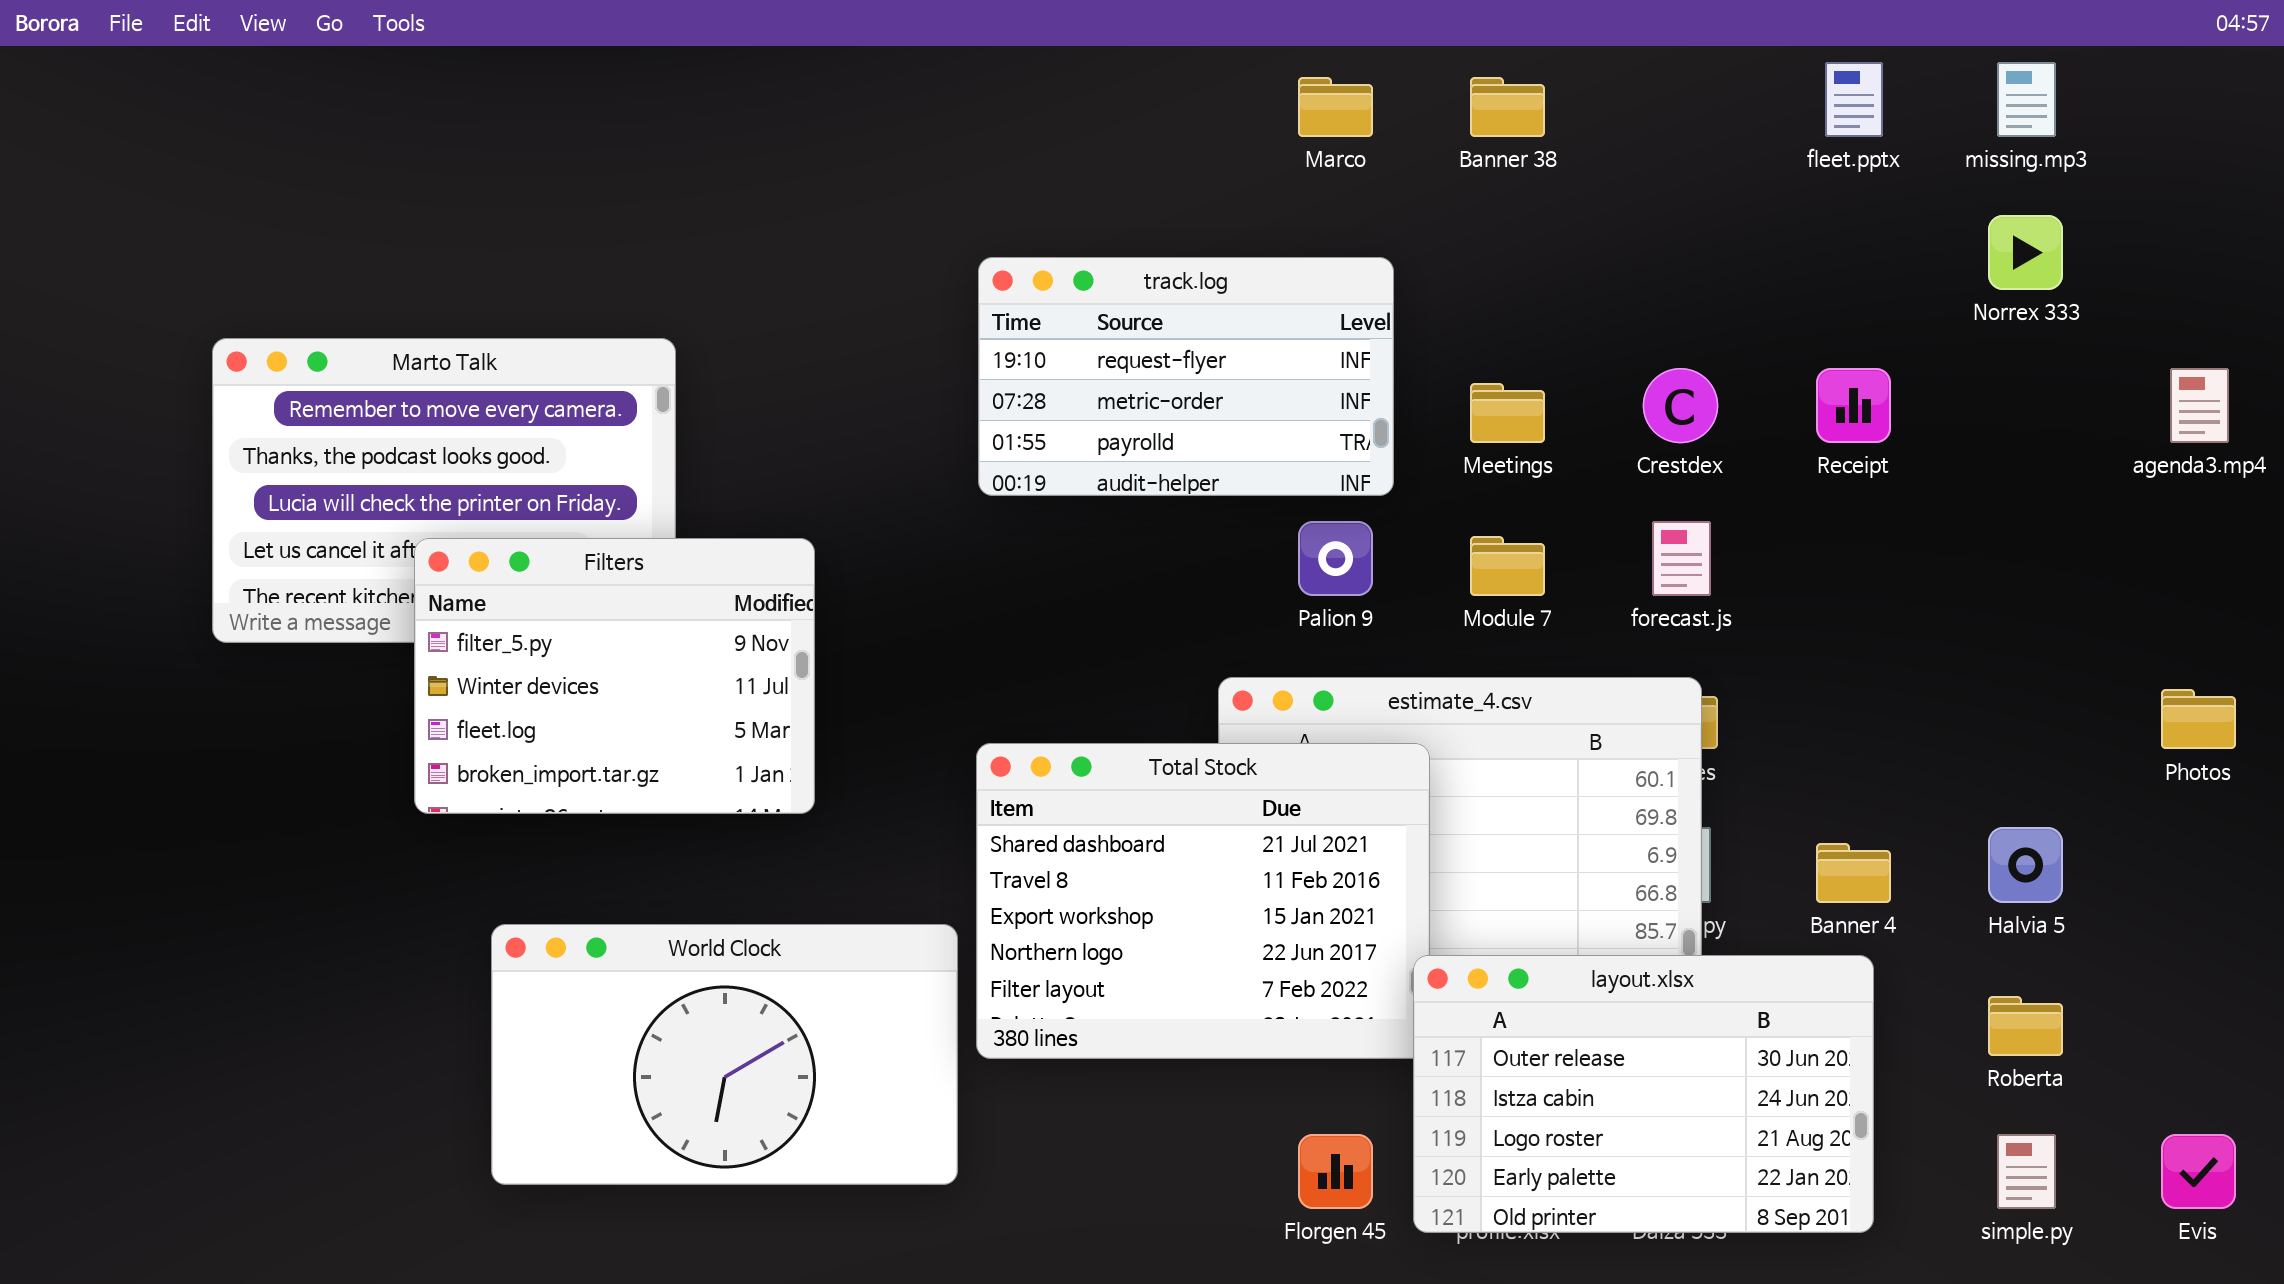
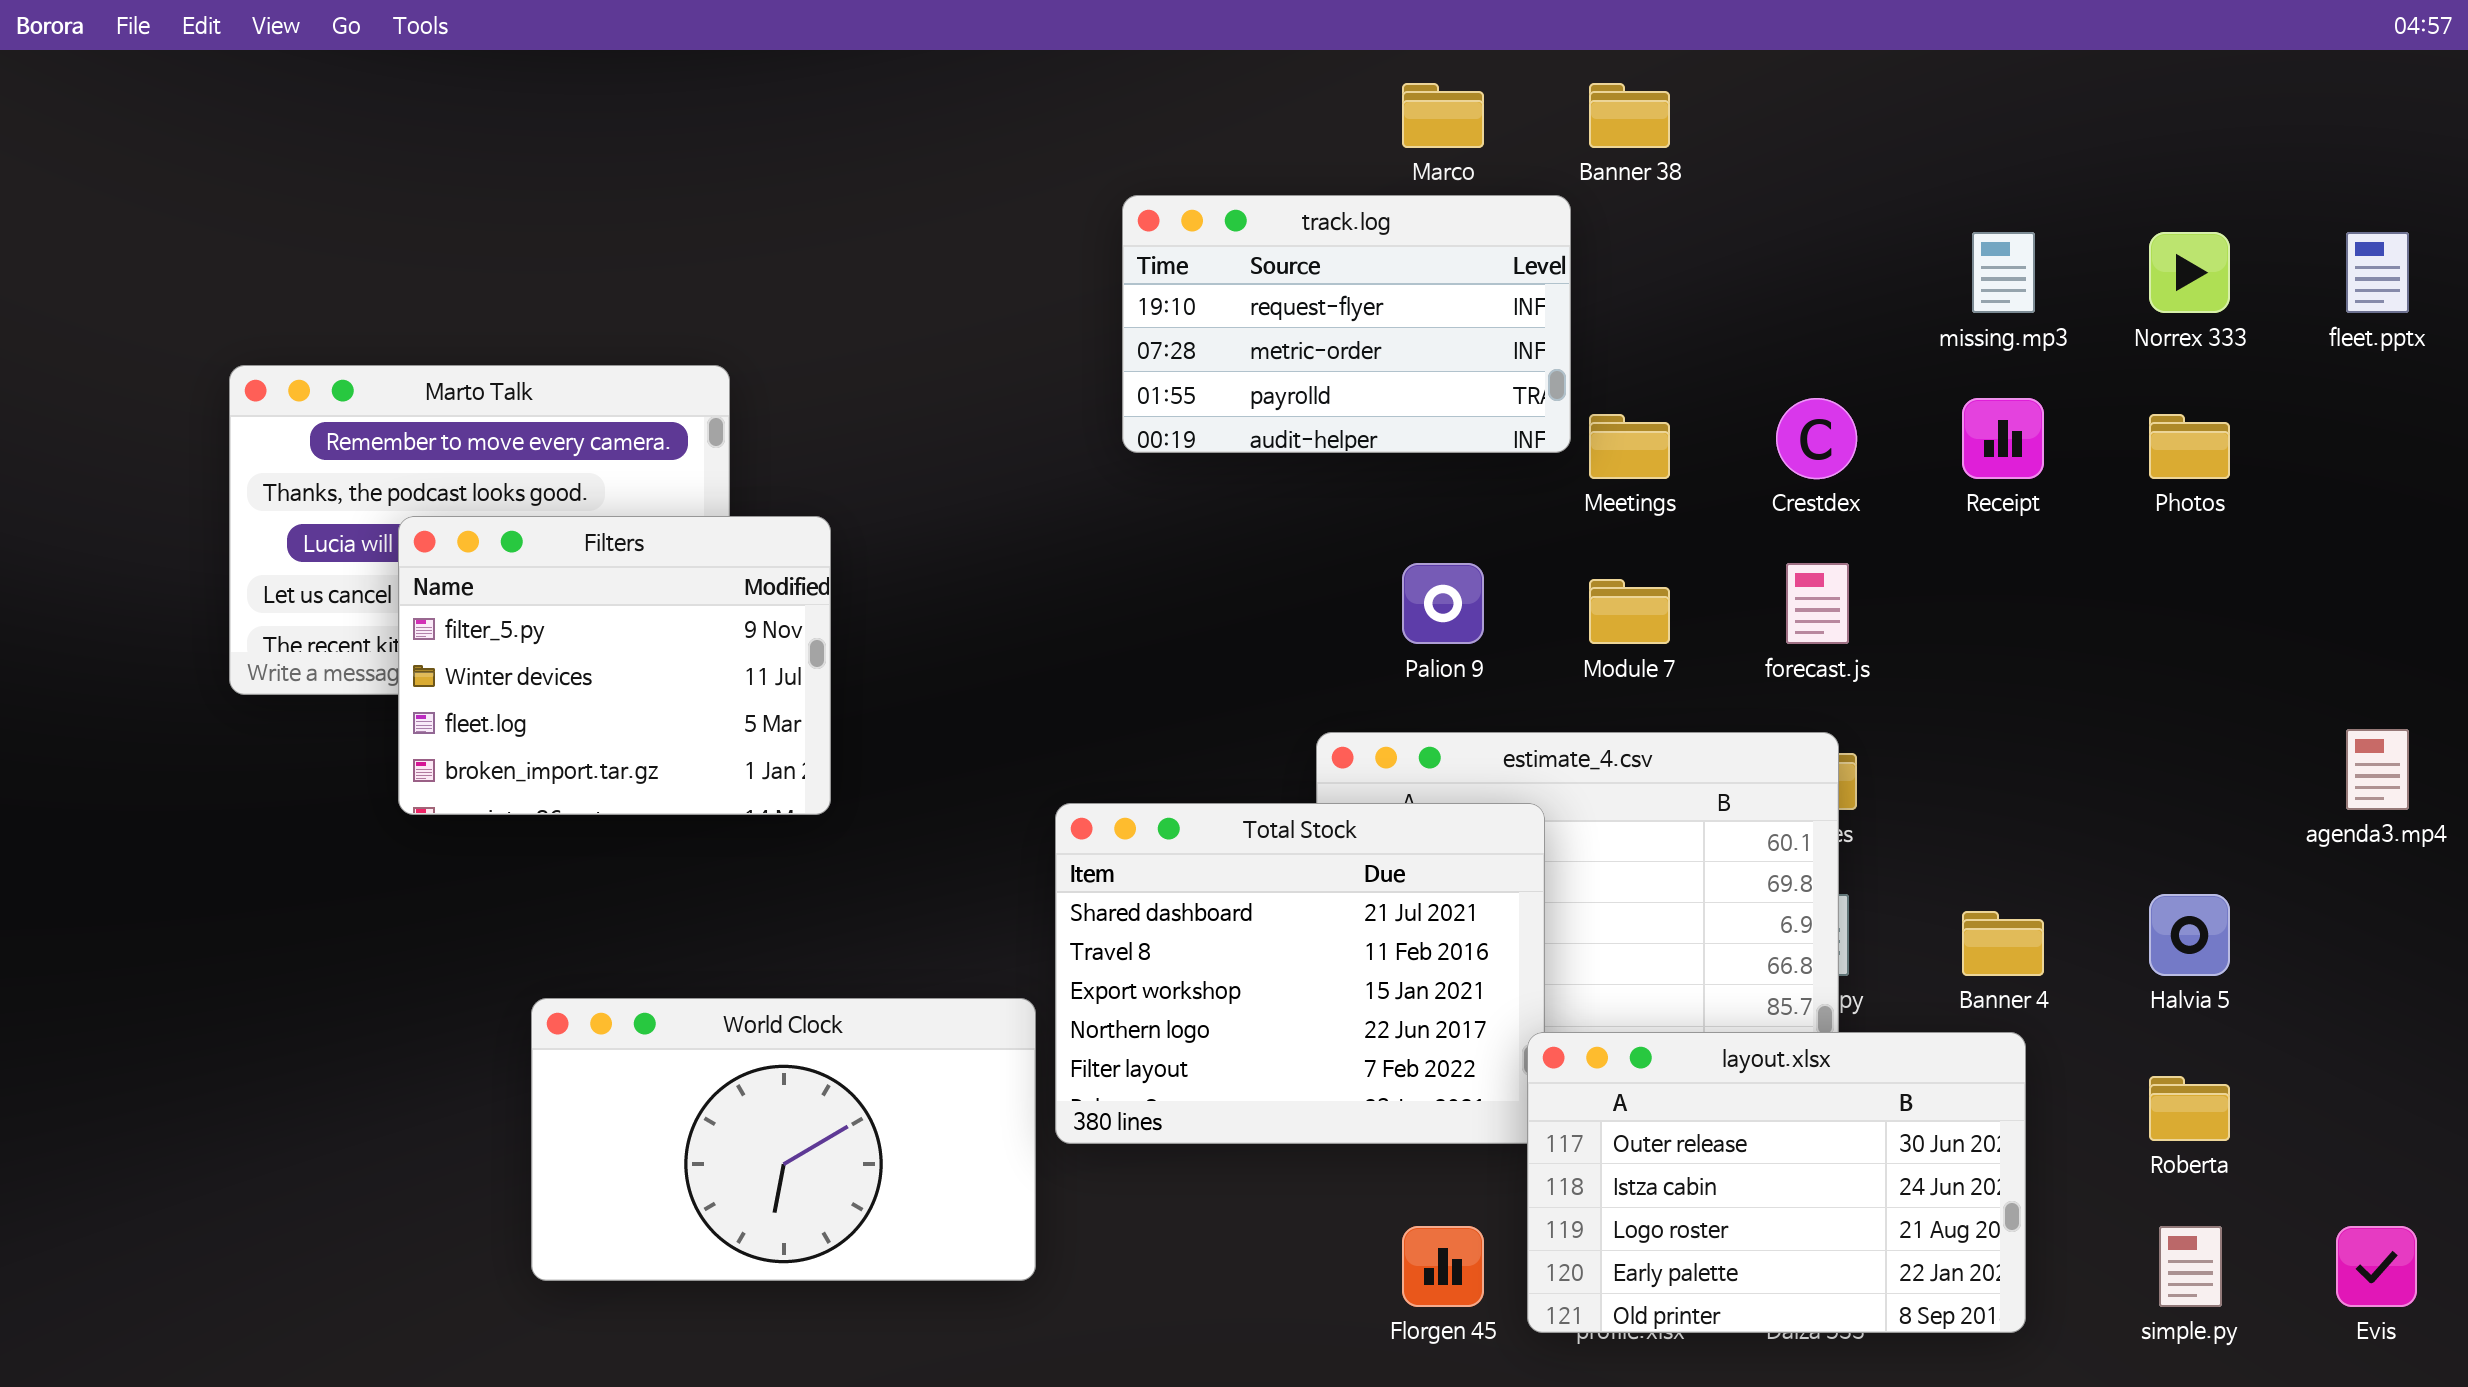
fleet.pptx: [1825,62,1883,137] -> [2346,232,2409,313], moved
missing.mp3: [1997,62,2056,137] -> [1972,232,2035,313], moved
track.log: [978,257,1394,496] -> [1122,195,1571,453], moved
agenda3.mp4: [2170,368,2229,443] -> [2346,729,2409,810], moved
Filters: [414,538,815,814] -> [398,516,831,815], moved
Photos: [2161,689,2236,749] -> [2149,414,2230,479], moved

